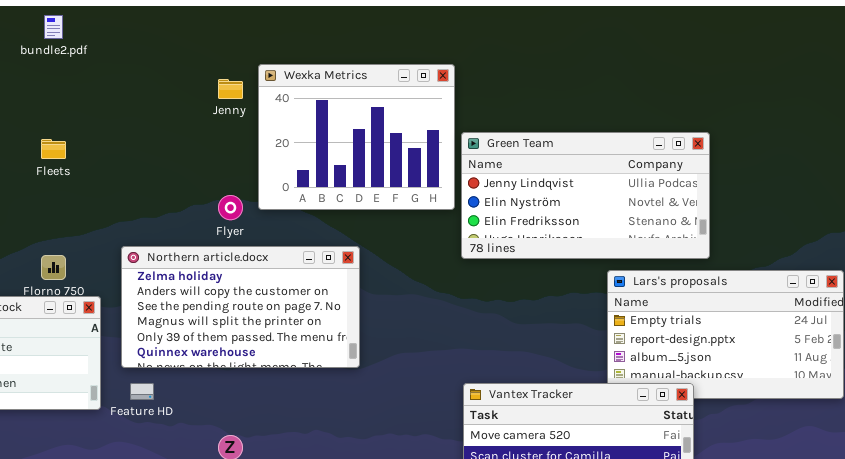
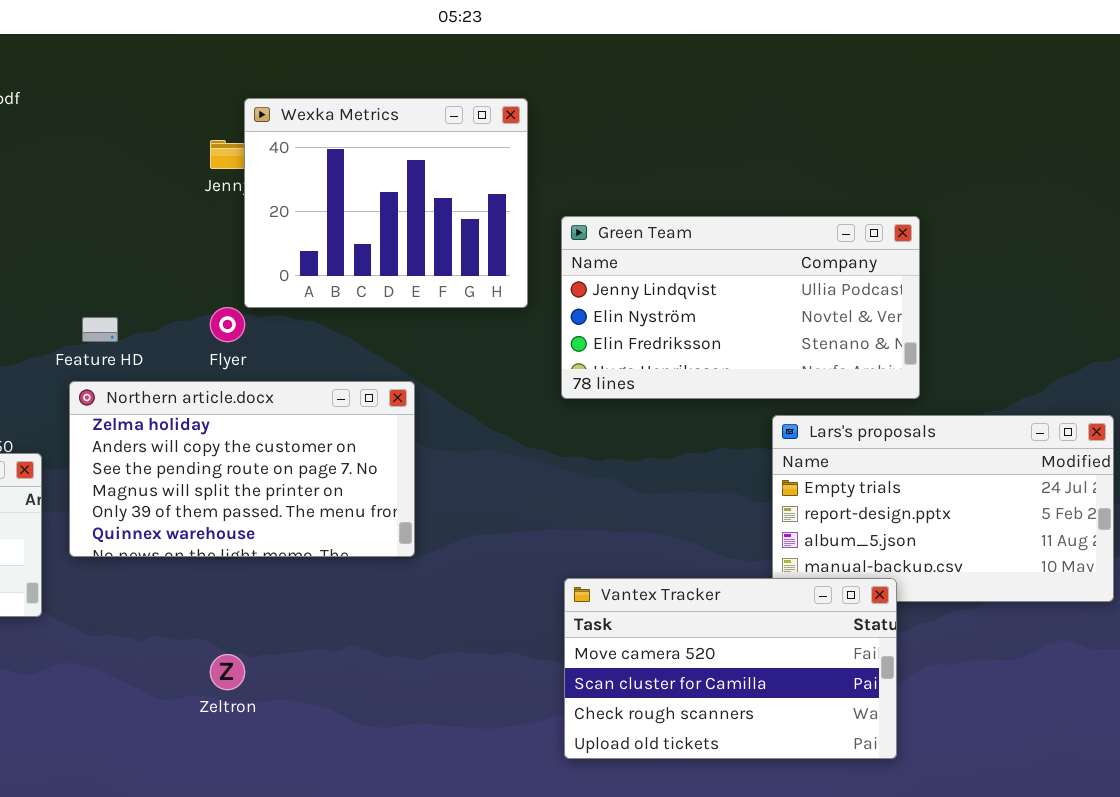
Wexka Metrics: [258,64,455,210] -> [244,98,528,308], moved
Feature HD: [130,383,154,400] -> [82,317,118,342], moved

